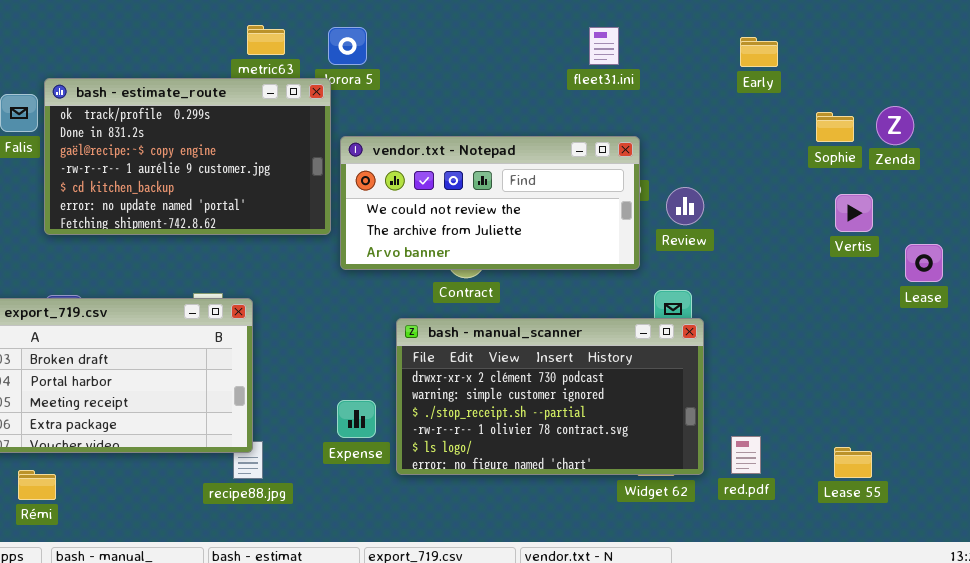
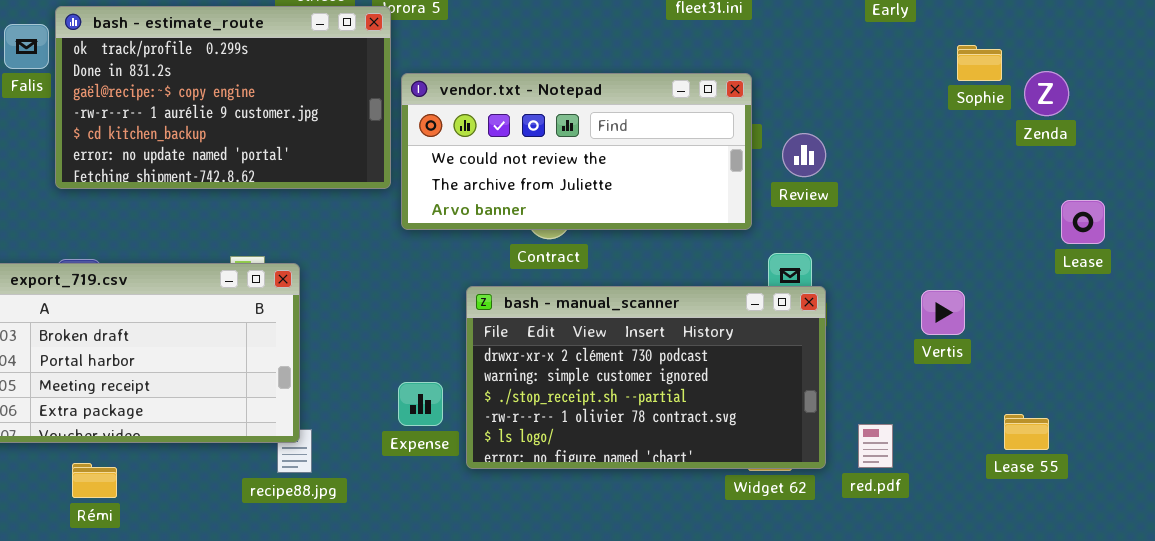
Zenda: [876,106,914,145] -> [1024,71,1069,116], moved
Vertis: [835,194,873,232] -> [921,290,965,335], moved
Lease 55: [834,447,872,478] -> [1004,414,1049,450], moved
Rémi: [18,470,56,500] -> [72,463,117,498], moved

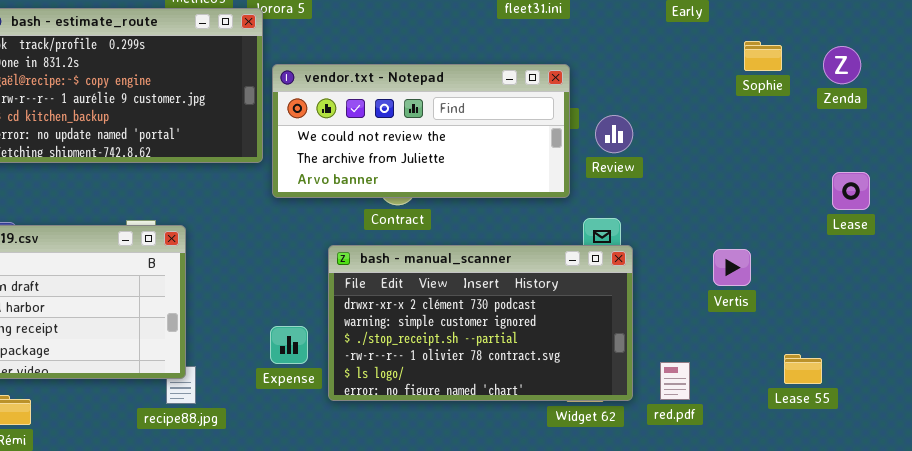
Zenda: [1024,71,1069,116] -> [823,46,861,84], moved

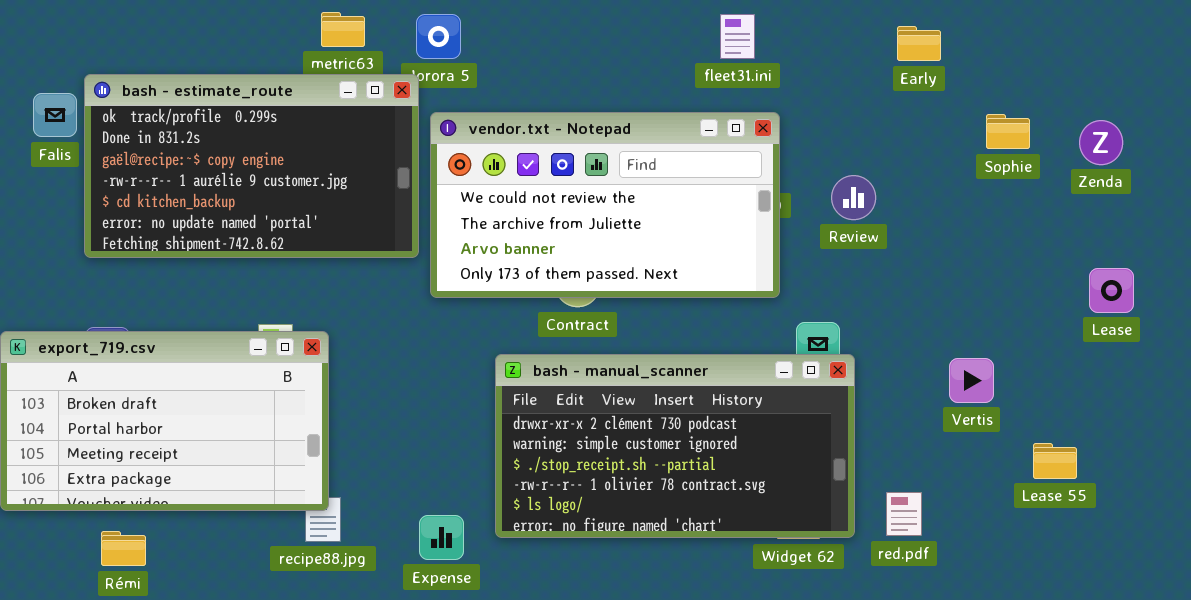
vendor.txt - Notepad: [272,64,570,198] -> [430,112,780,298], resized
Review: [595,115,633,153] -> [831,175,876,220], moved
Expense: [270,326,308,364] -> [419,515,464,560], moved
Lease 55: [784,354,822,384] -> [1033,443,1077,479], moved

